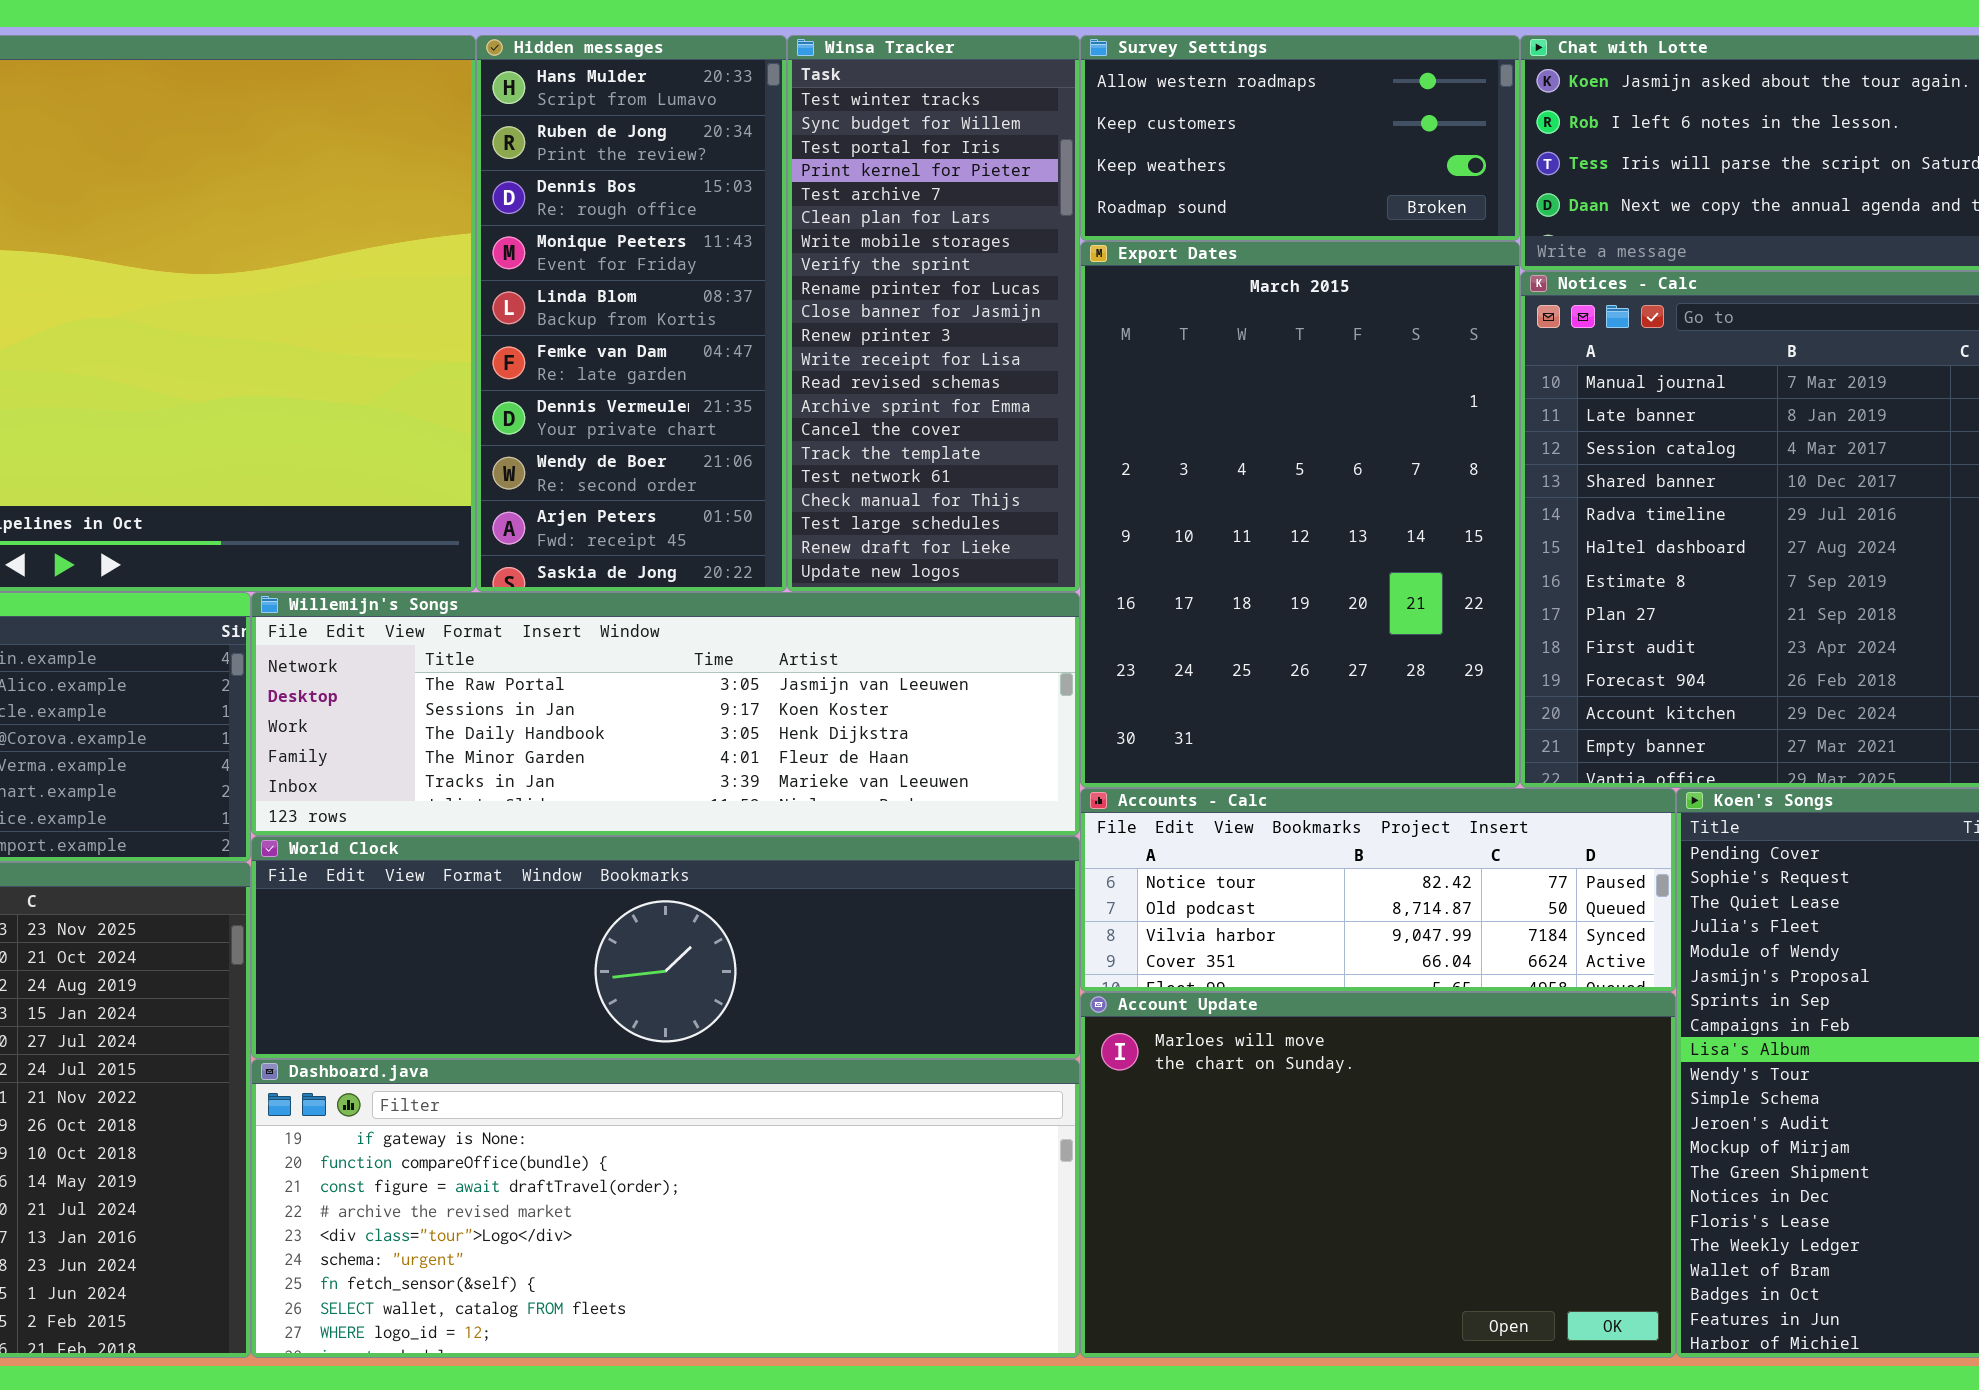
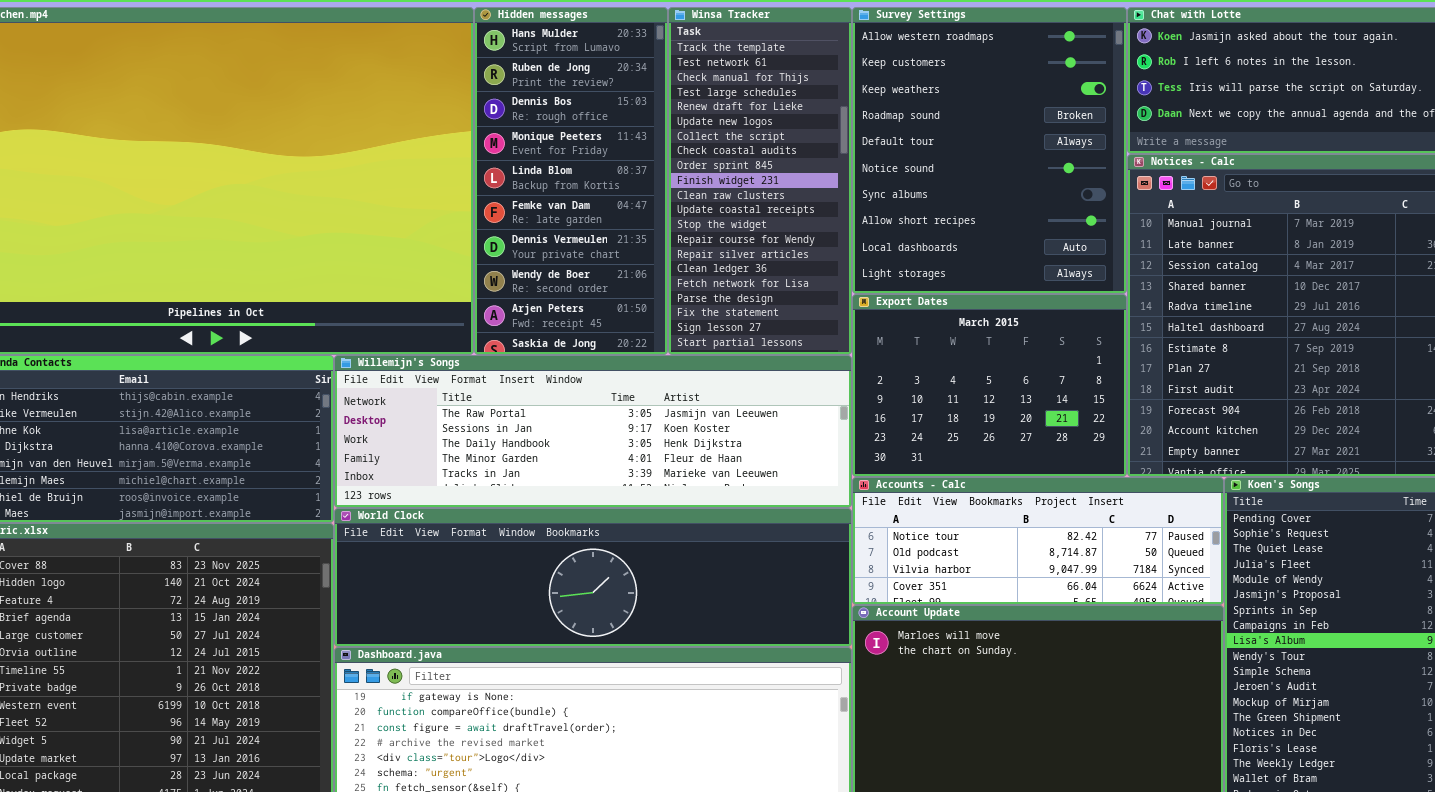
Winsa Tracker: [787,35,1080,592] -> [668,7,852,355], scrolled down 15 rows
Survey Settings: [1080,35,1520,241] -> [852,7,1127,294], resized
Export Dates: [1080,241,1520,788] -> [852,294,1127,477], resized

